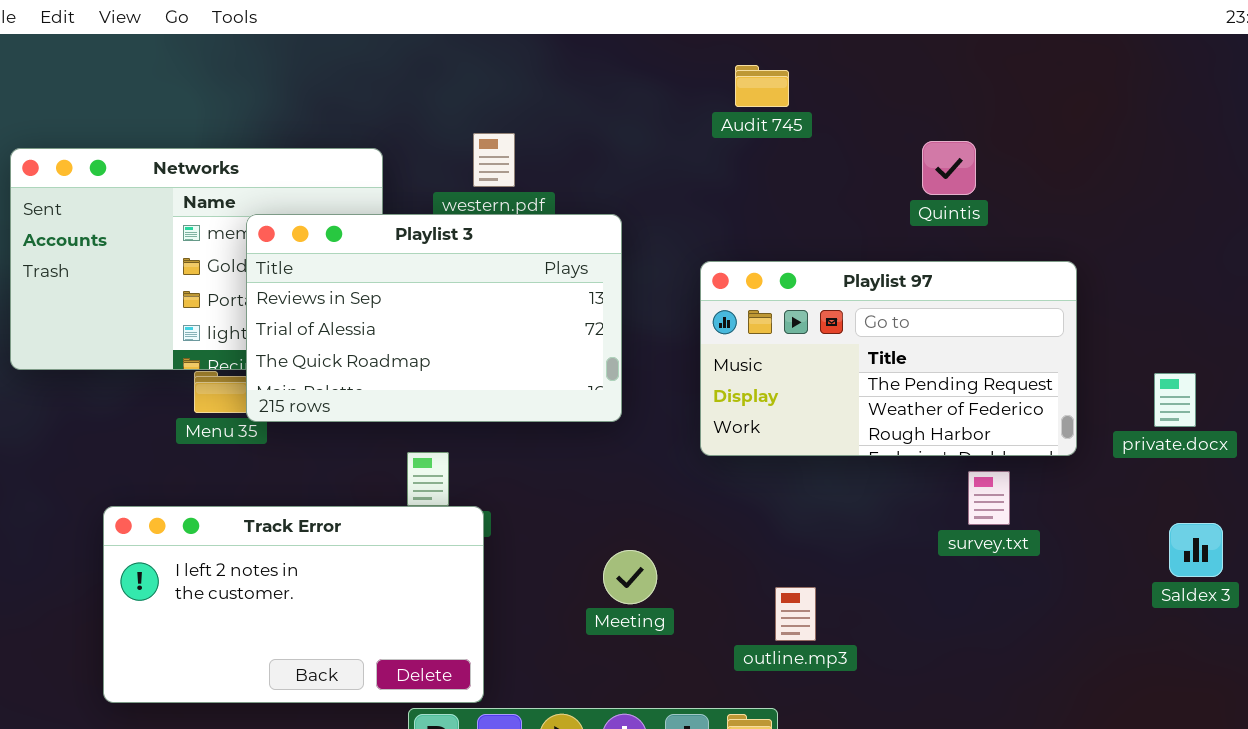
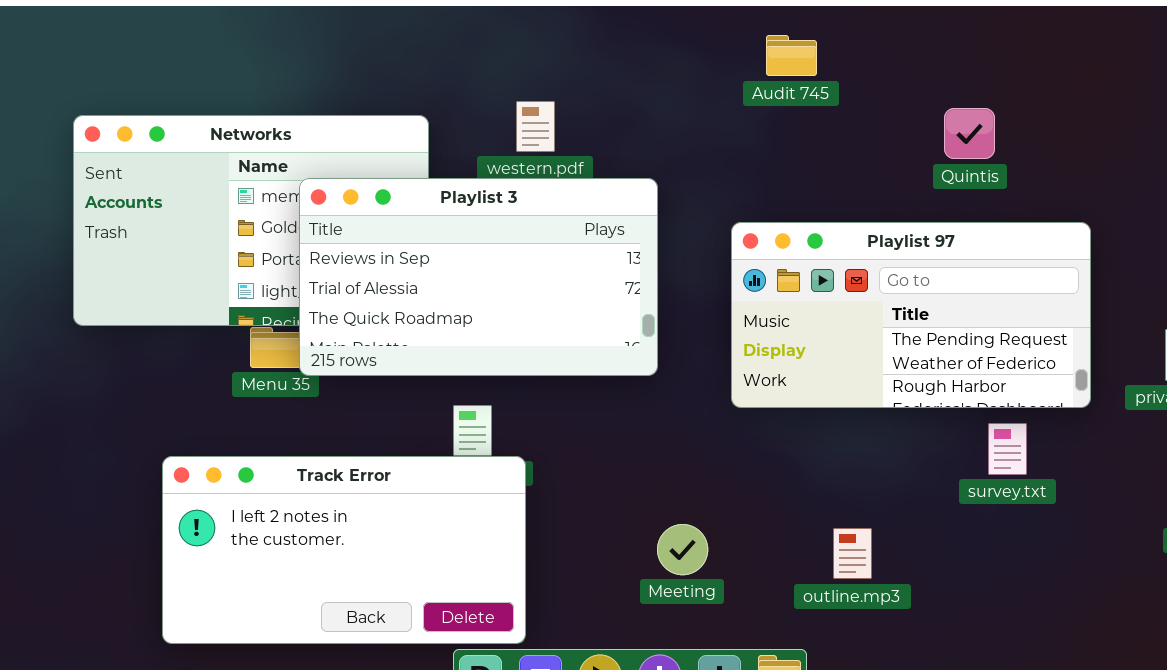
Meeting: [603,550,657,604] -> [657,524,708,575], moved
outline.mp3: [775,587,816,641] -> [833,528,872,579], moved

